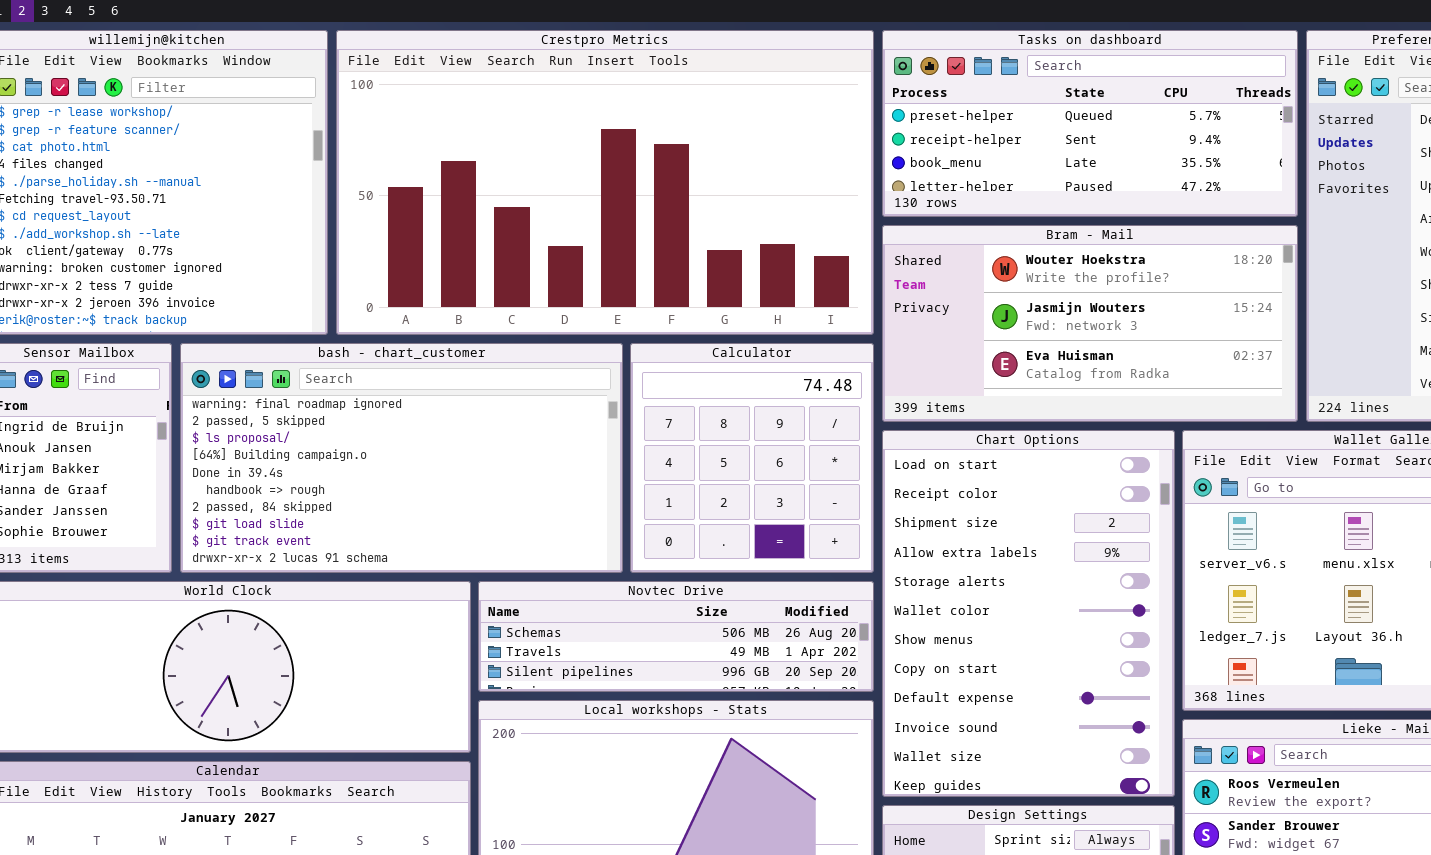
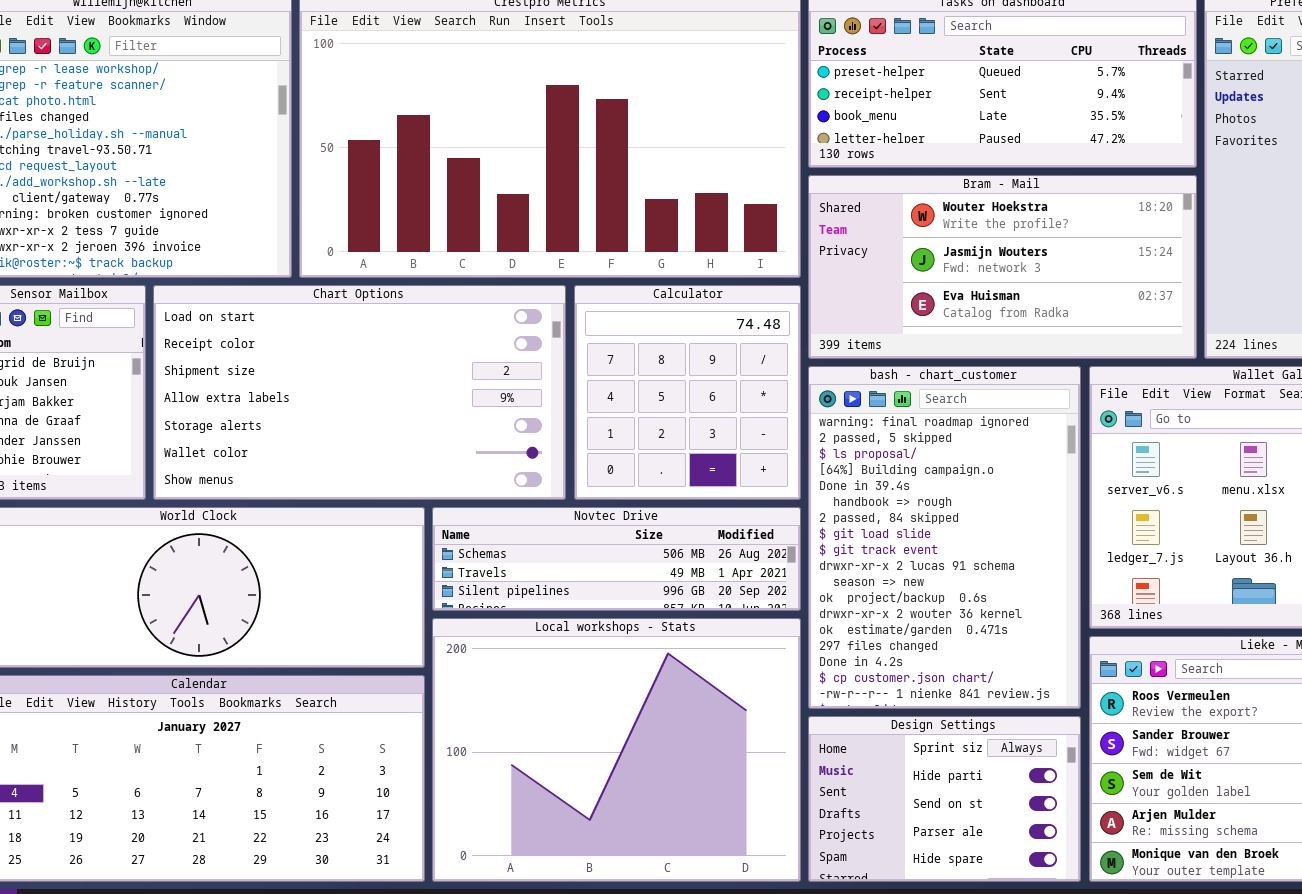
bash - chart_customer: [180,343,623,573] -> [808,366,1081,709], moved, resized
Chart Options: [882,430,1175,797] -> [153,285,566,500], moved, resized

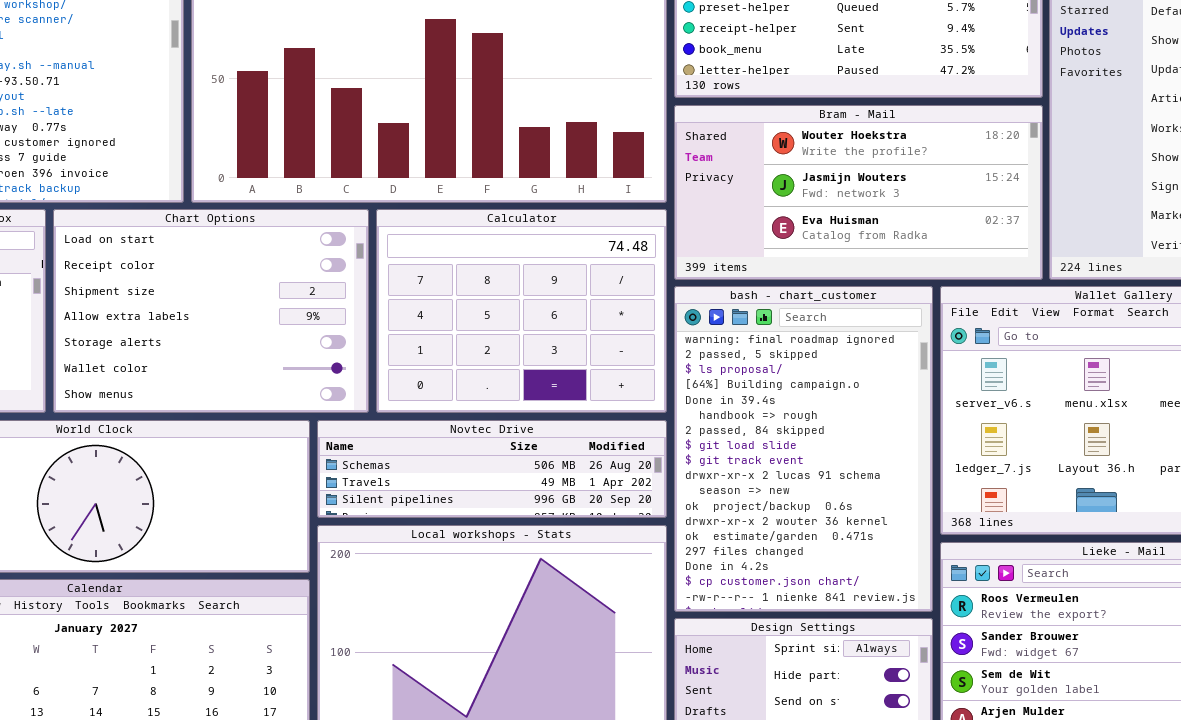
Chart Options: [153,285,566,500] -> [53,209,369,413], resized
Calculator: [574,285,801,500] -> [376,209,667,413], resized

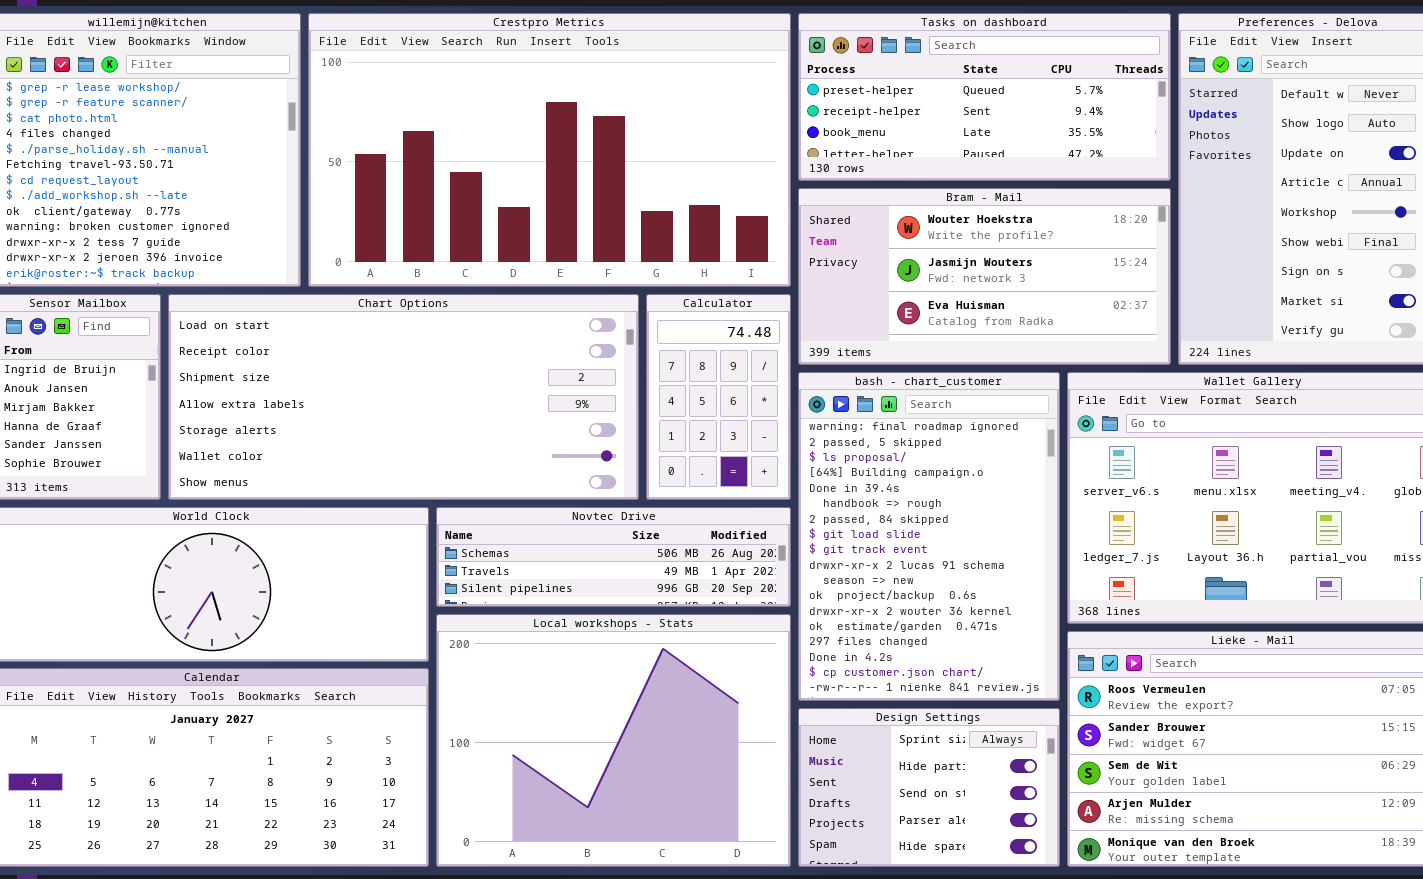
Chart Options: [53,209,369,413] -> [168,294,639,500], resized
Calculator: [376,209,667,413] -> [646,294,791,500], resized

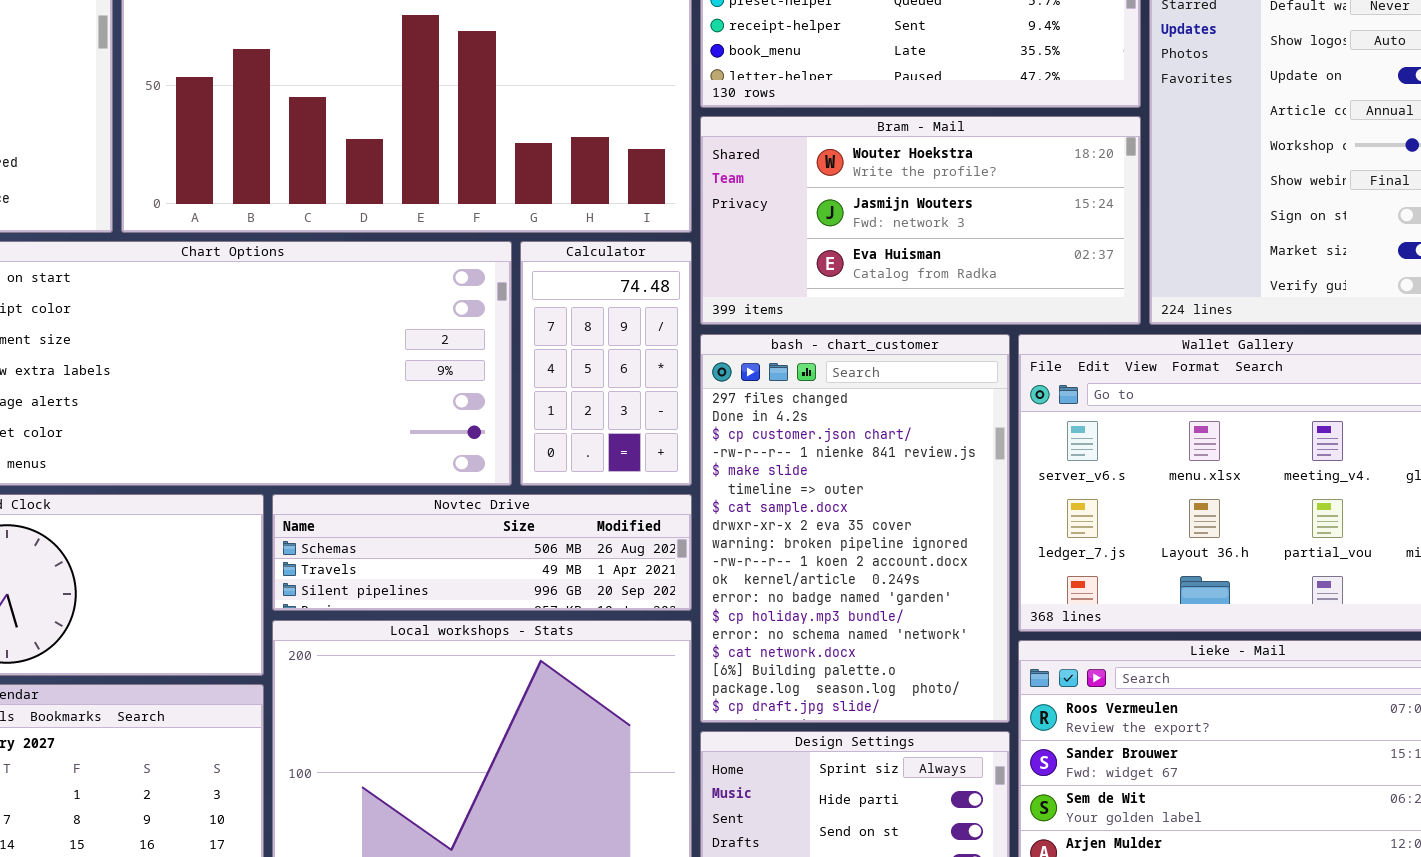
bash - chart_customer: [798,372,1060,701] -> [700,334,1010,723], scrolled down 14 rows

